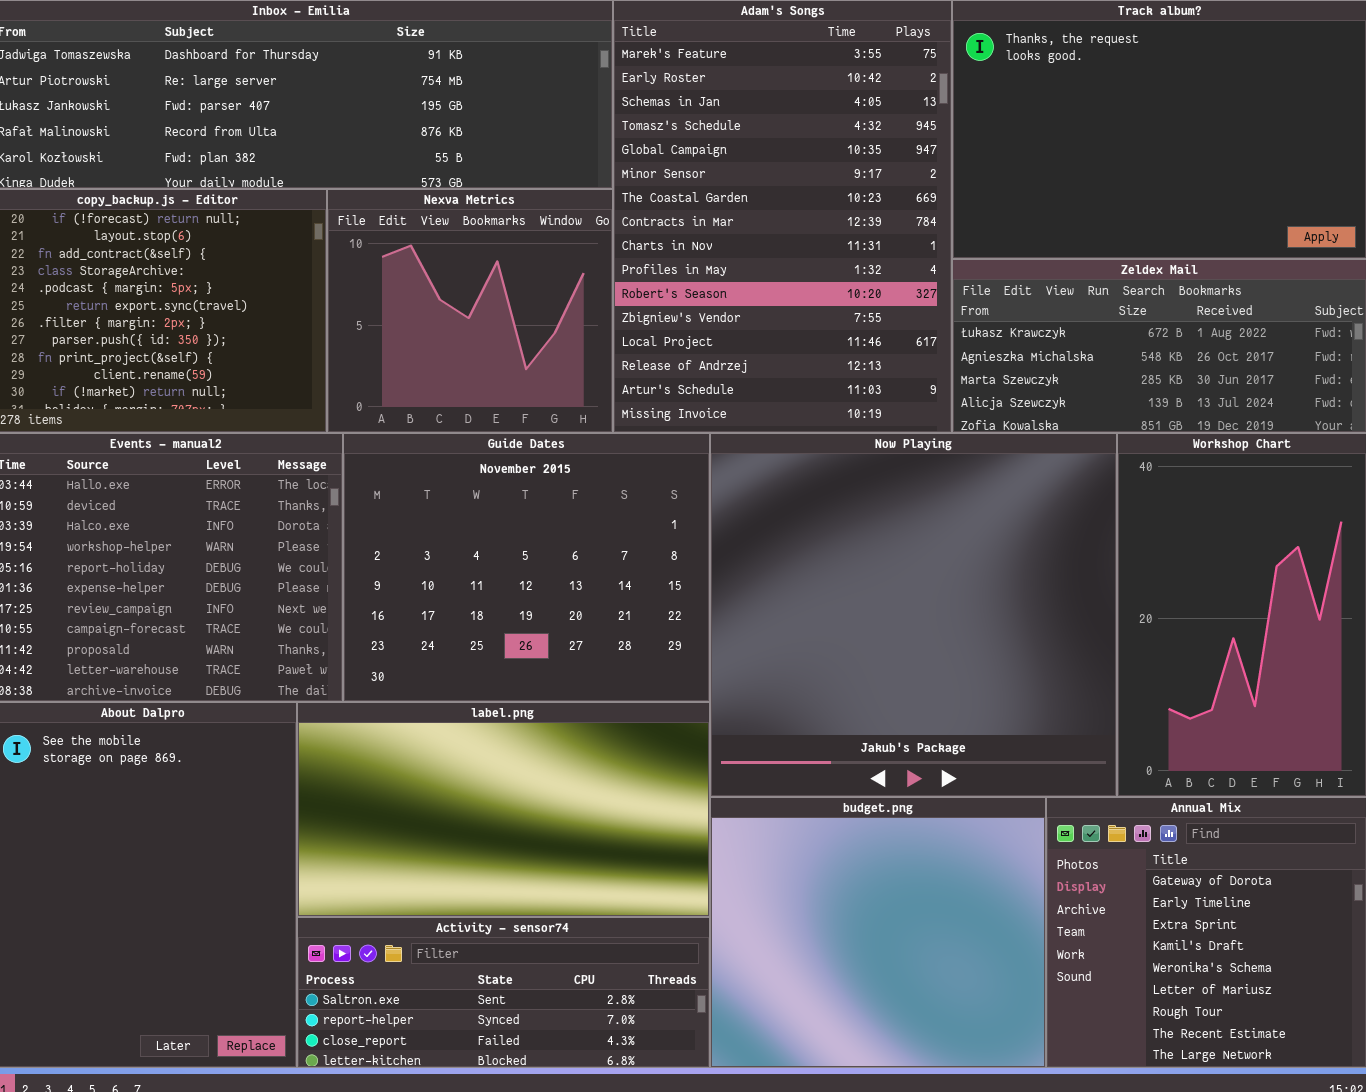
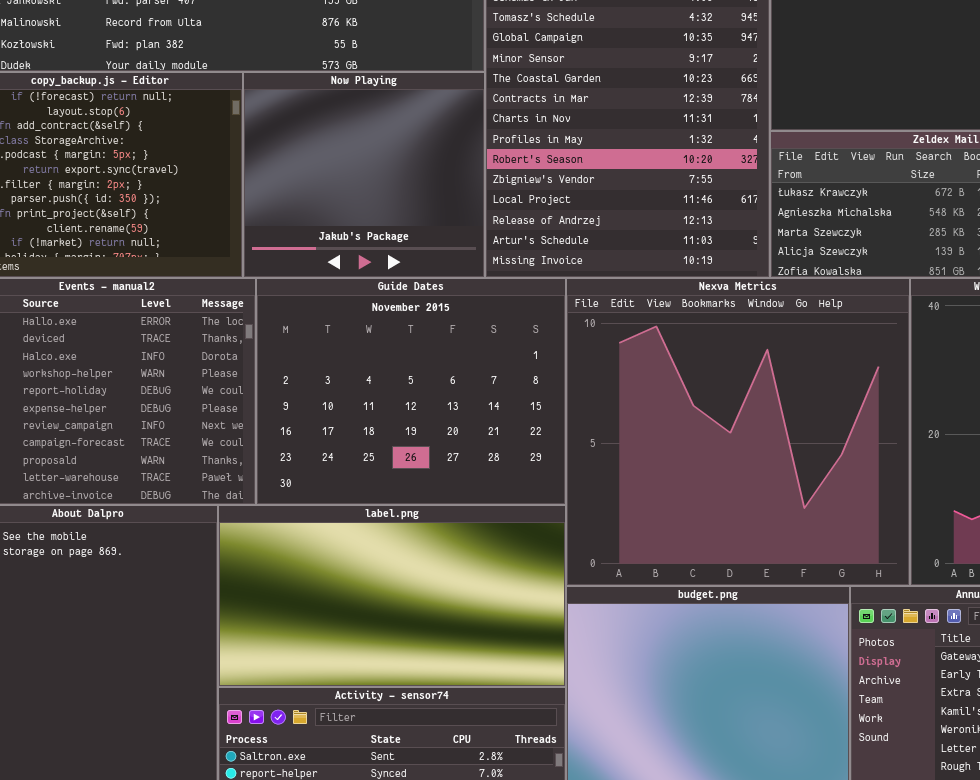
Nexva Metrics: [327,189,613,433] -> [566,278,910,586], moved, resized
Now Playing: [710,433,1117,797] -> [243,72,485,278], moved, resized

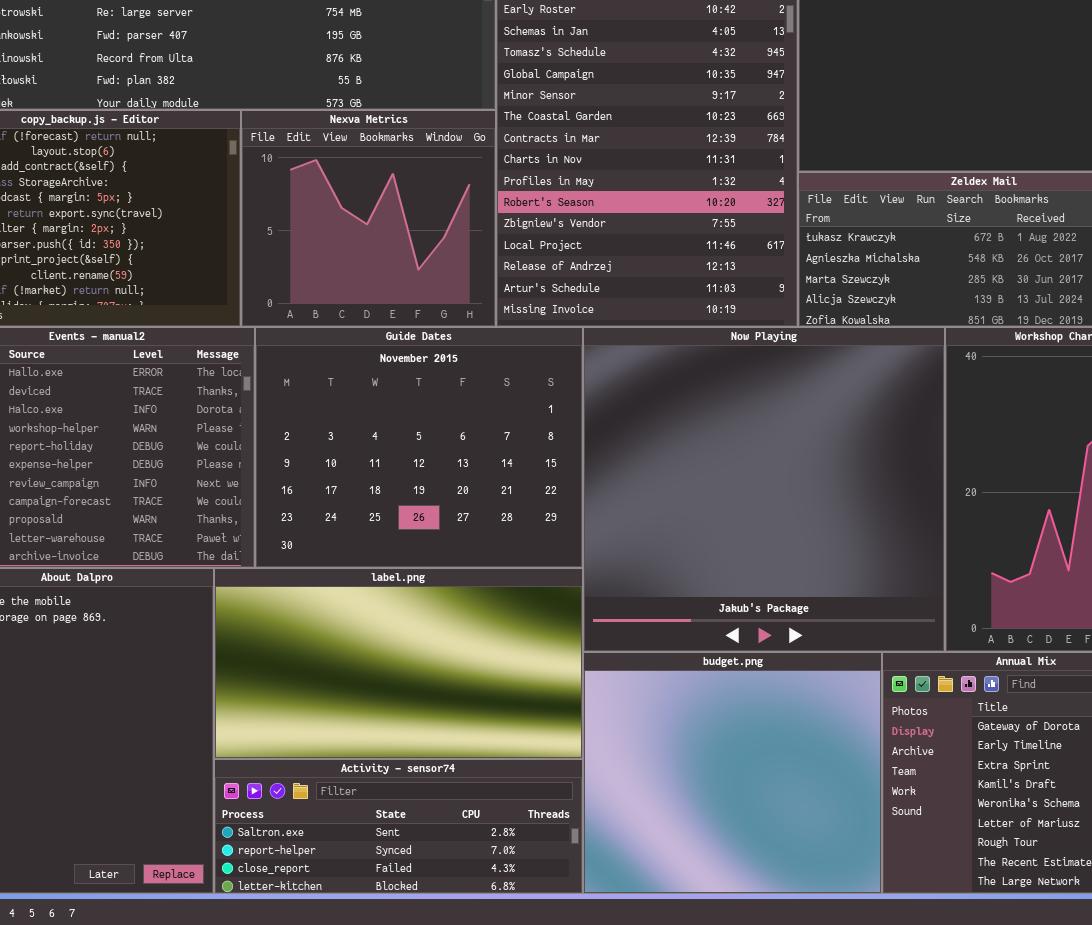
Now Playing: [243,72,485,278] -> [583,327,945,652], moved, resized
Nexva Metrics: [566,278,910,586] -> [241,110,496,327], moved, resized

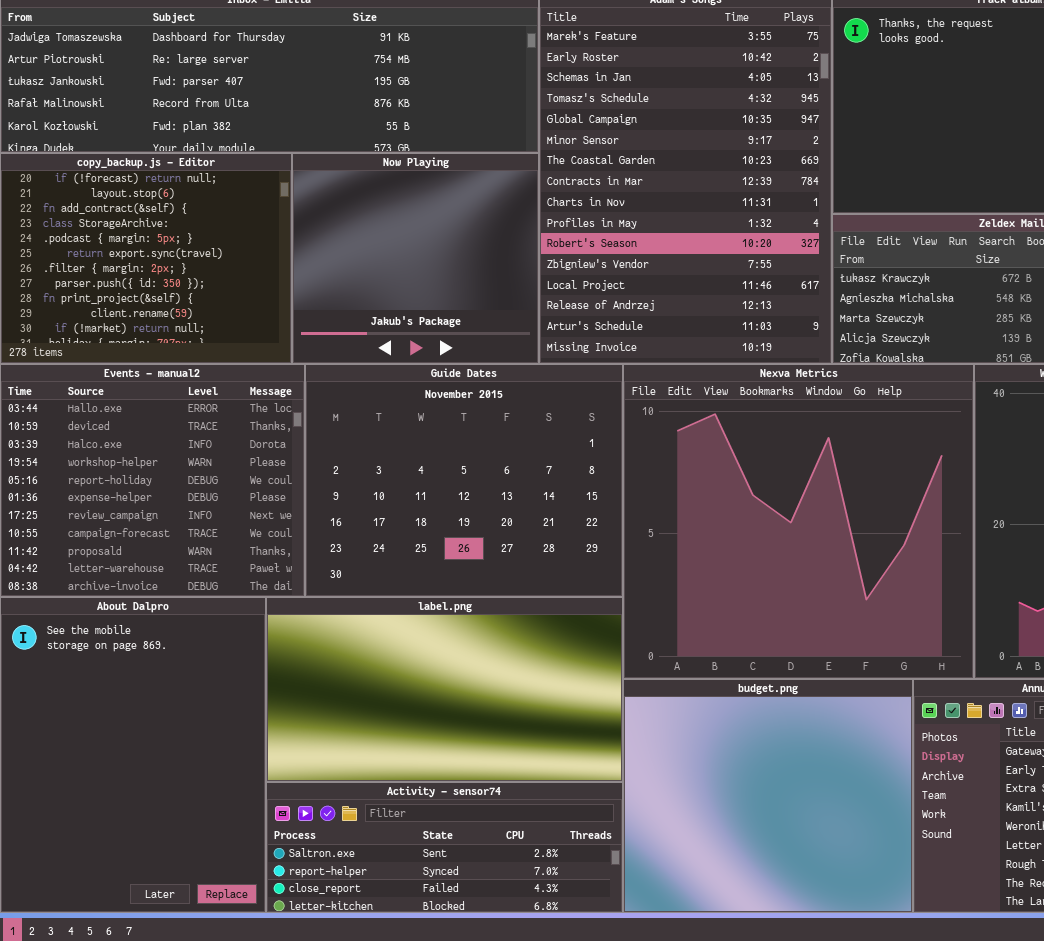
Nexva Metrics: [241,110,496,327] -> [623,364,974,679], moved, resized
Now Playing: [583,327,945,652] -> [292,153,539,364], moved, resized

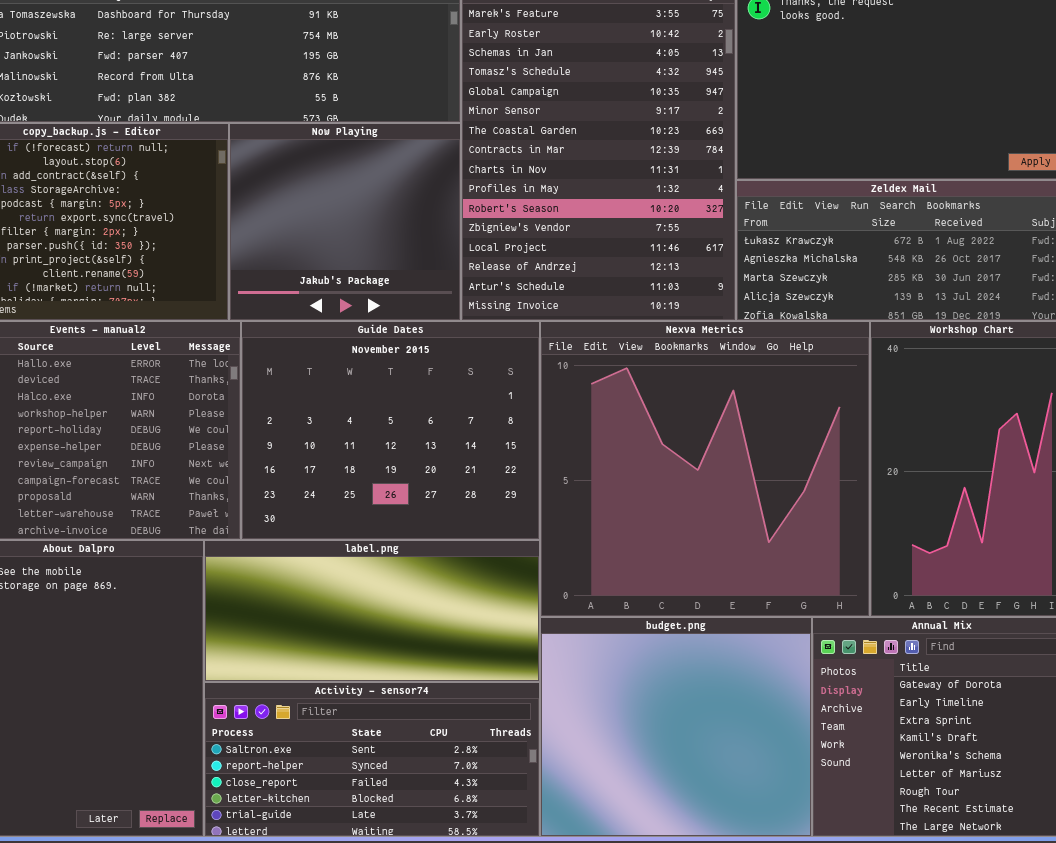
label.png: [266,597,623,782] -> [204,540,540,682], resized
Activity - sensor74: [266,782,623,913] -> [204,682,540,837], resized

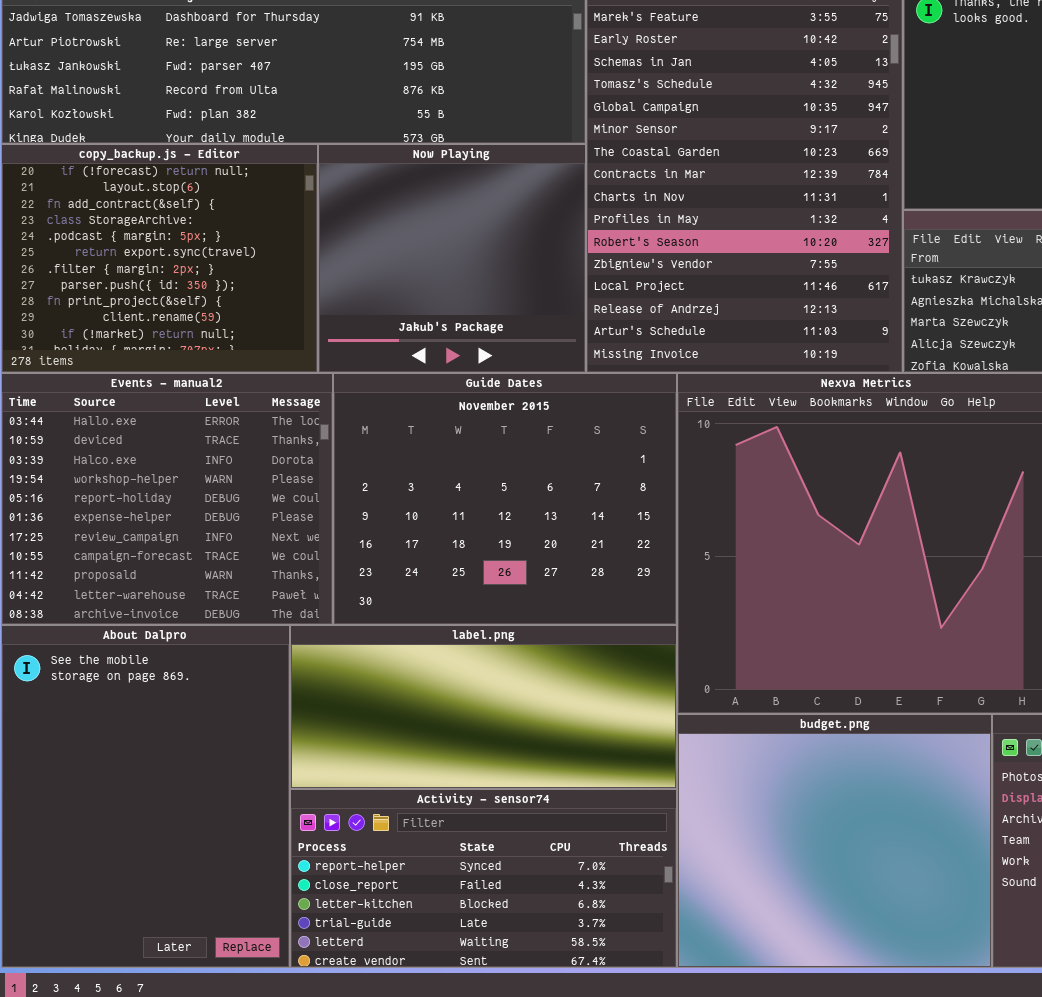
Activity - sensor74: [204,682,540,837] -> [290,789,677,968], scrolled down 1 row

